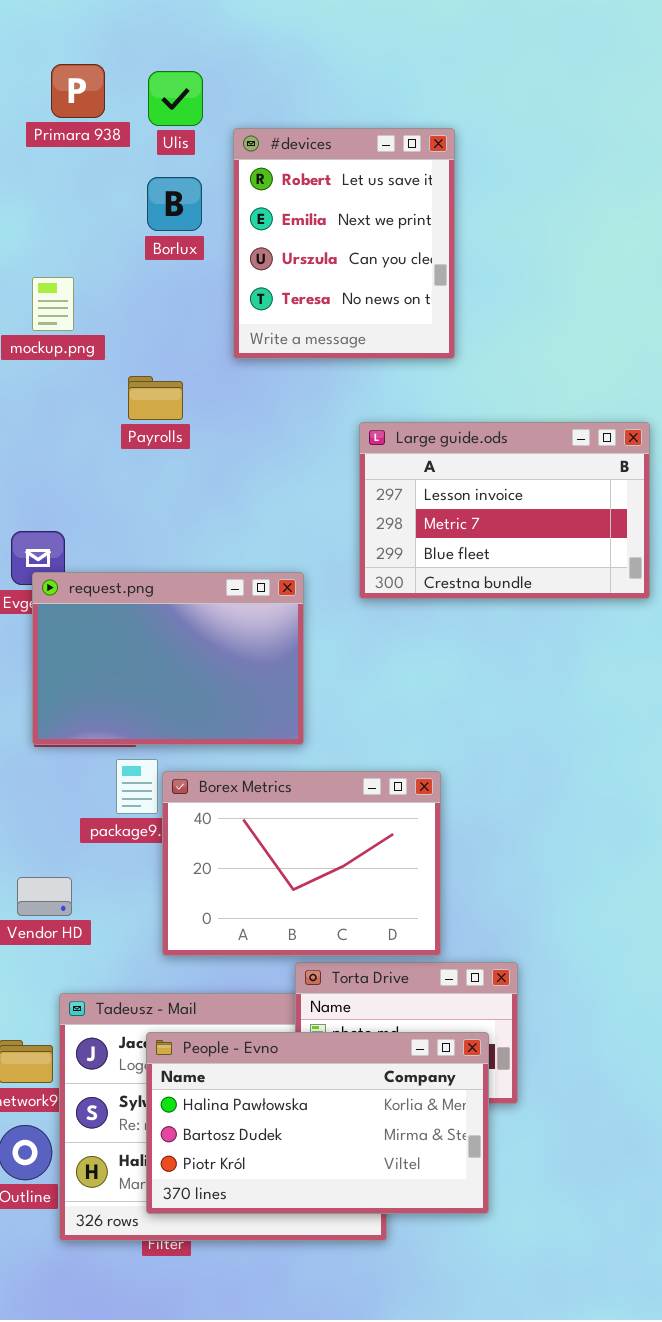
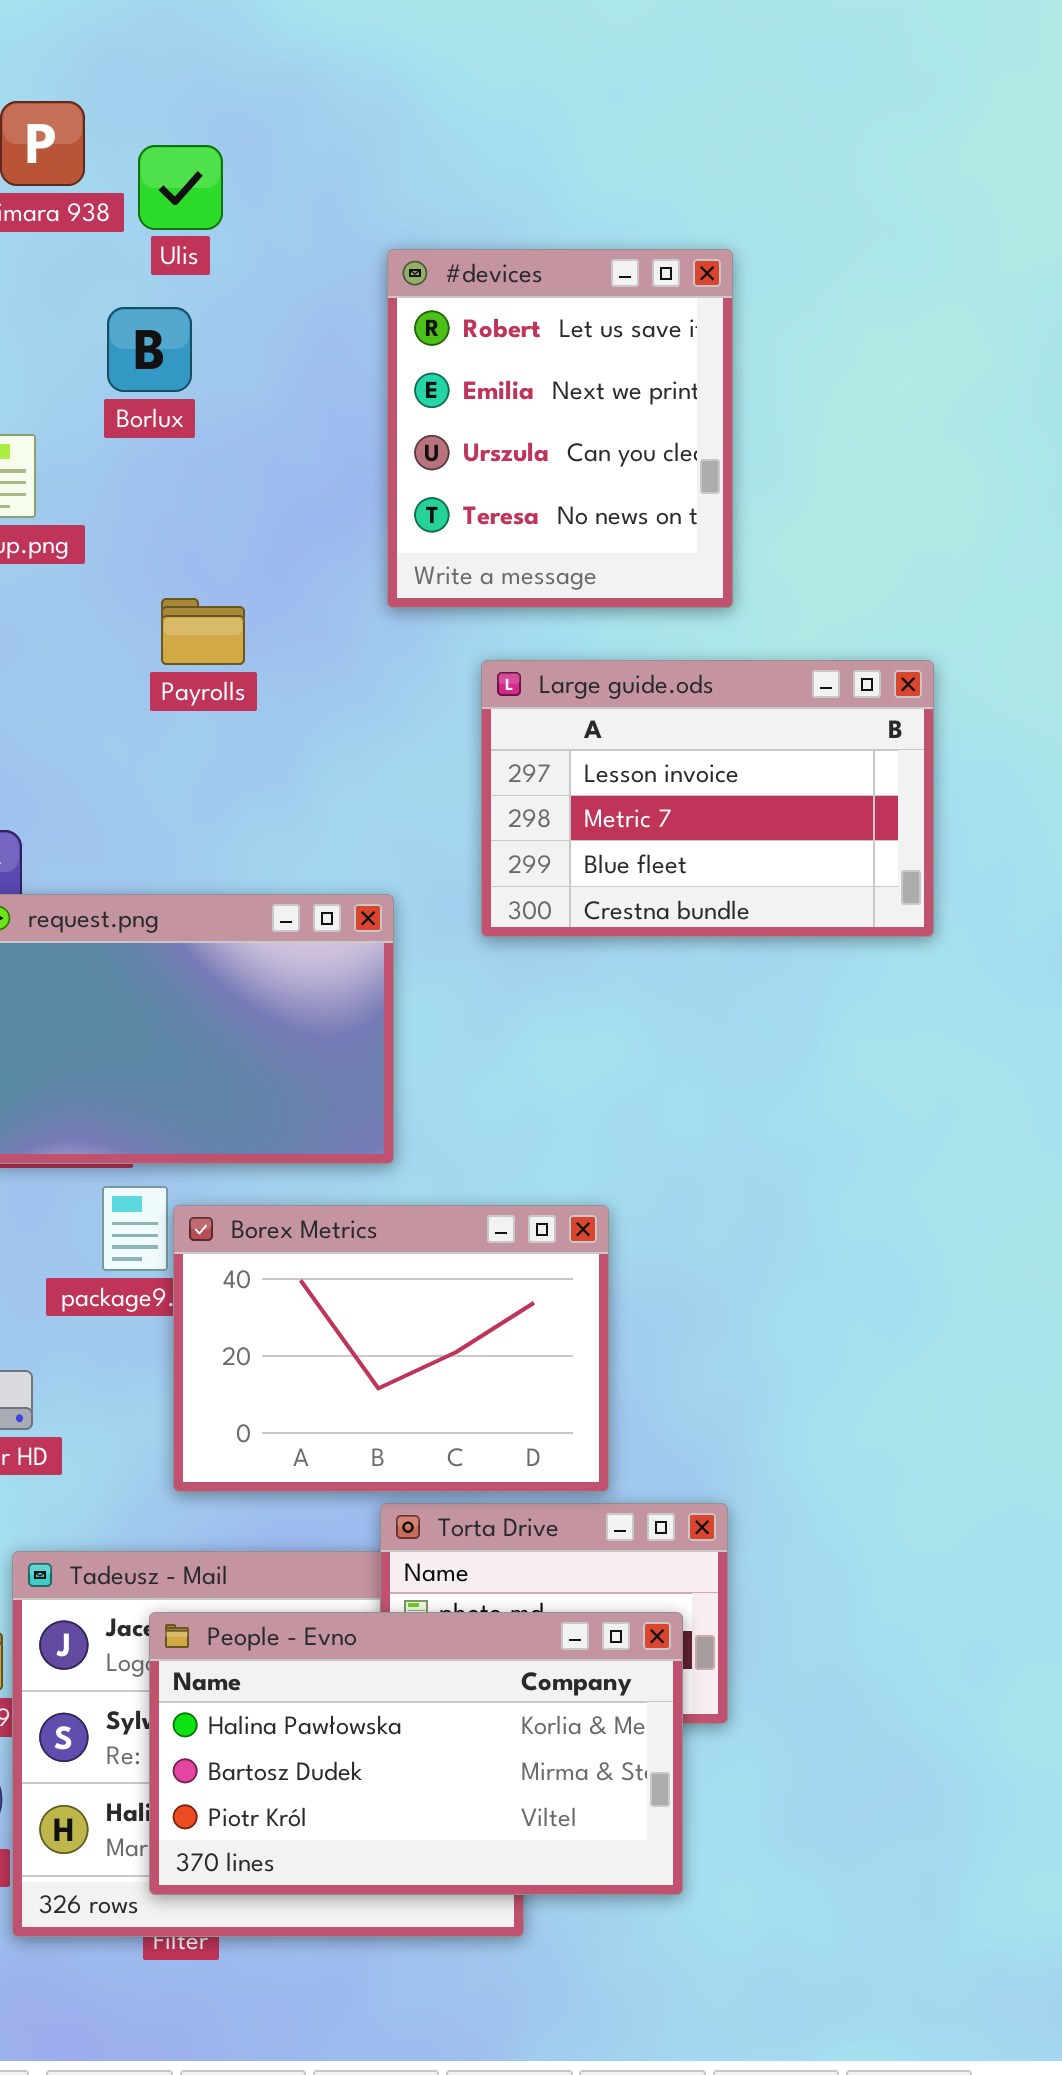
Ulis: [148,71,203,126] -> [138,145,223,230], moved
#devices: [233,128,455,359] -> [387,249,733,608], moved
Borlux: [147,177,202,231] -> [107,307,192,392], moved
Payrolls: [128,376,183,420] -> [161,598,245,665], moved

